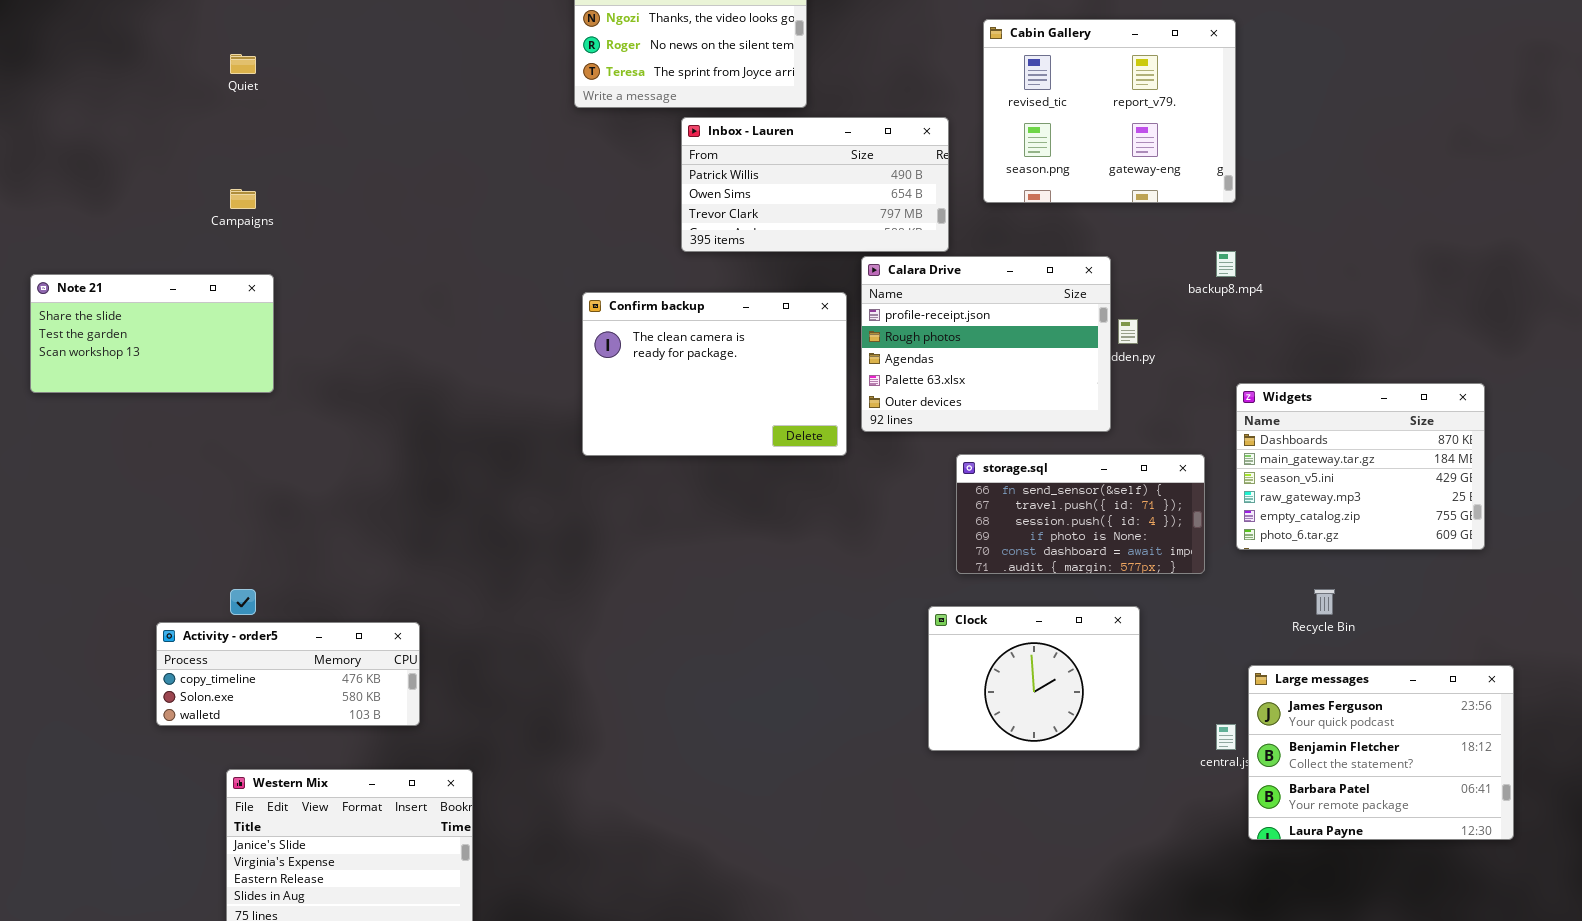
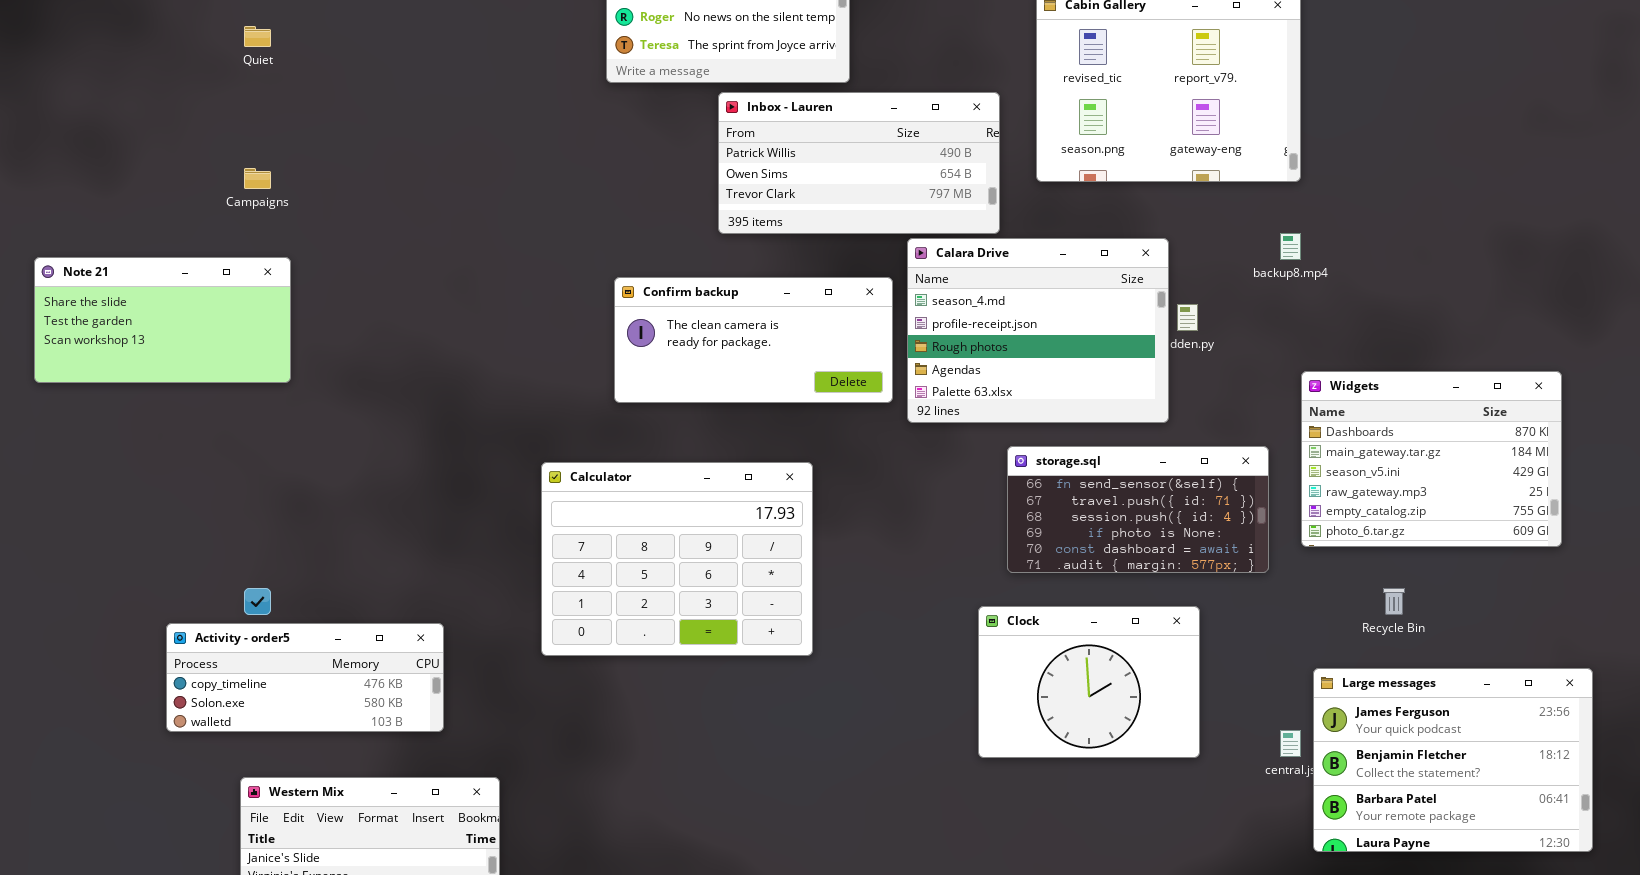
Calara Drive: [861,256,1111,432] -> [907,238,1169,423], scrolled up 1 row
Confirm backup: [582,292,847,456] -> [614,277,893,403], resized
Calculator: none -> [541,462,813,656], opened

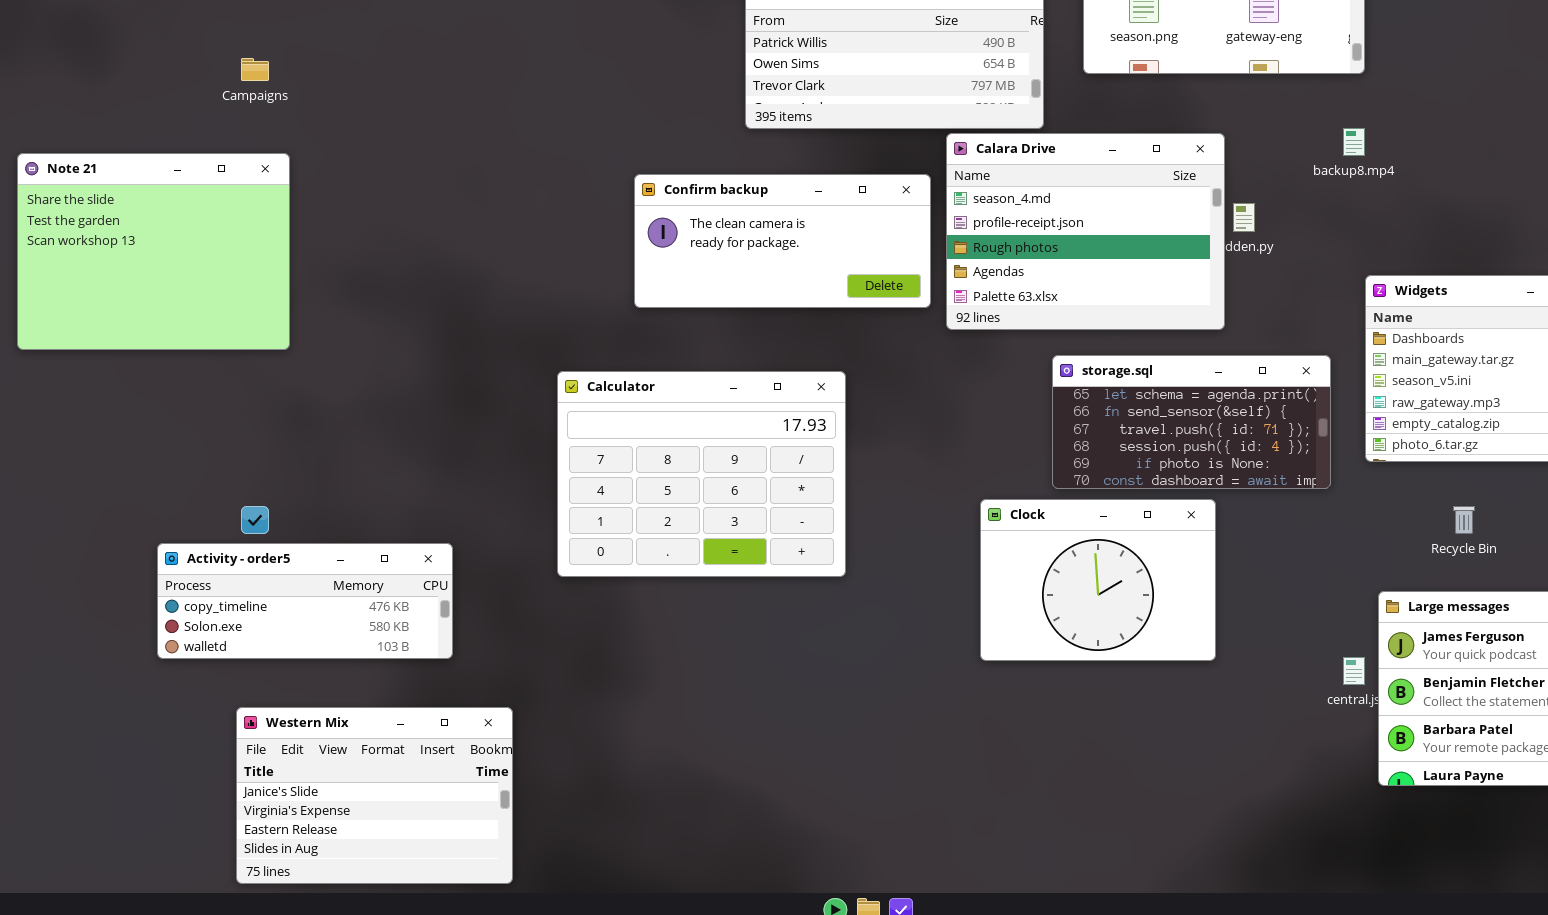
Note 21: [34,257,291,383] -> [17,153,290,350], resized
storage.sql: [1007,446,1269,573] -> [1052,355,1331,489], scrolled up 1 row
Clock: [978,606,1200,758] -> [980,499,1216,661], moved

